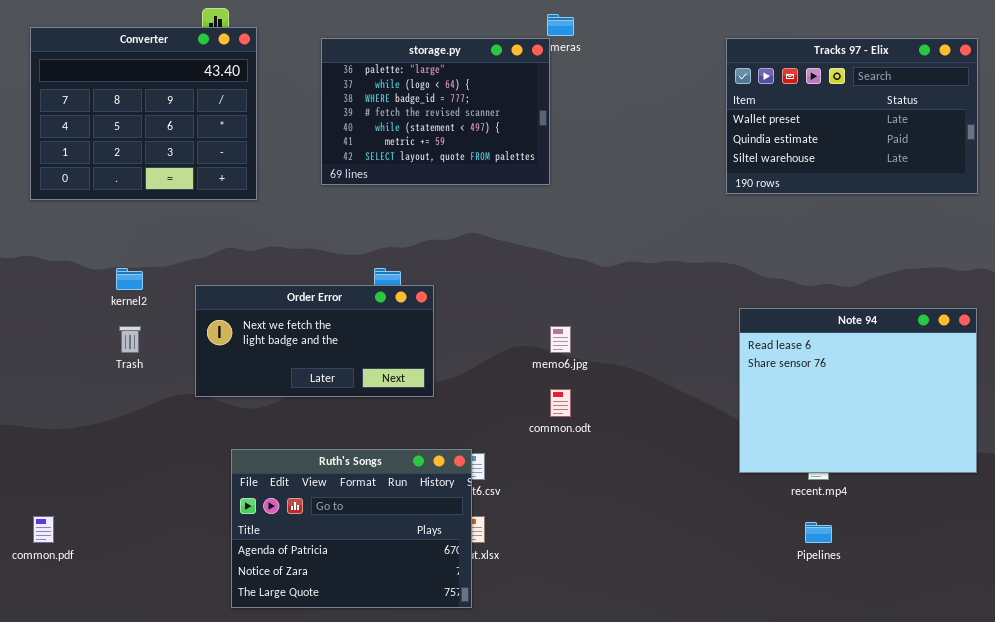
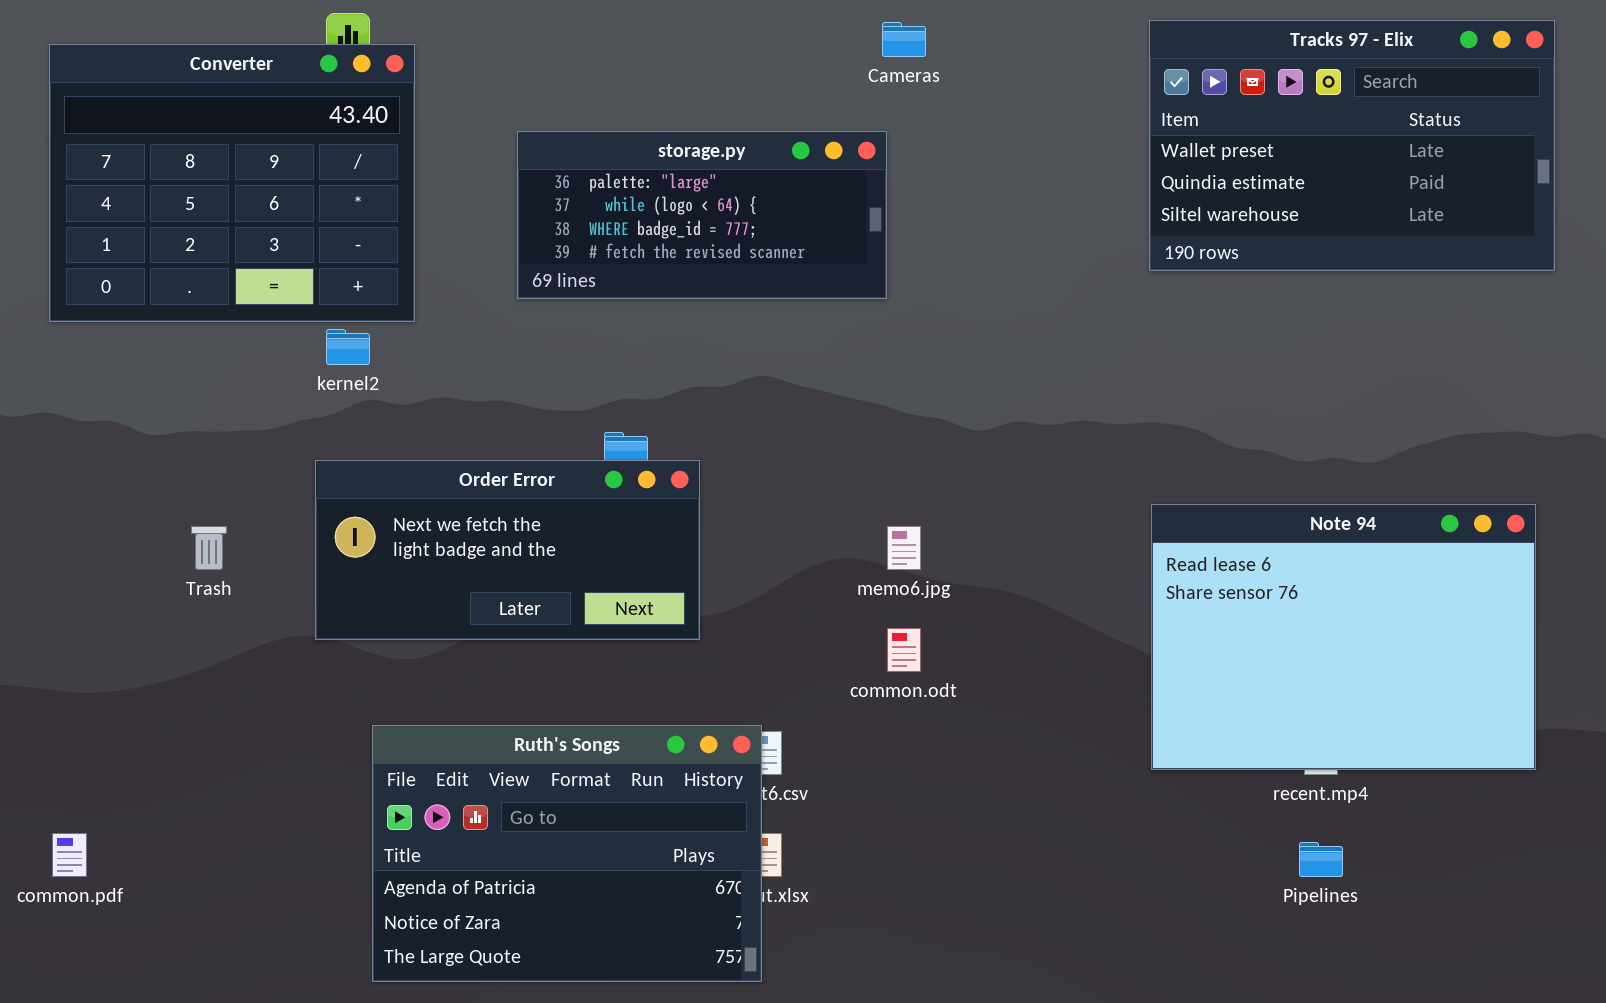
storage.py: [321,38,550,185] -> [517,131,887,299], resized
Tracks 97 - Elix: [726,38,978,194] -> [1149,20,1555,271], moved
kernel2: [116,268,143,290] -> [326,329,370,365], moved
Note 94: [739,308,977,473] -> [1151,504,1536,770], moved

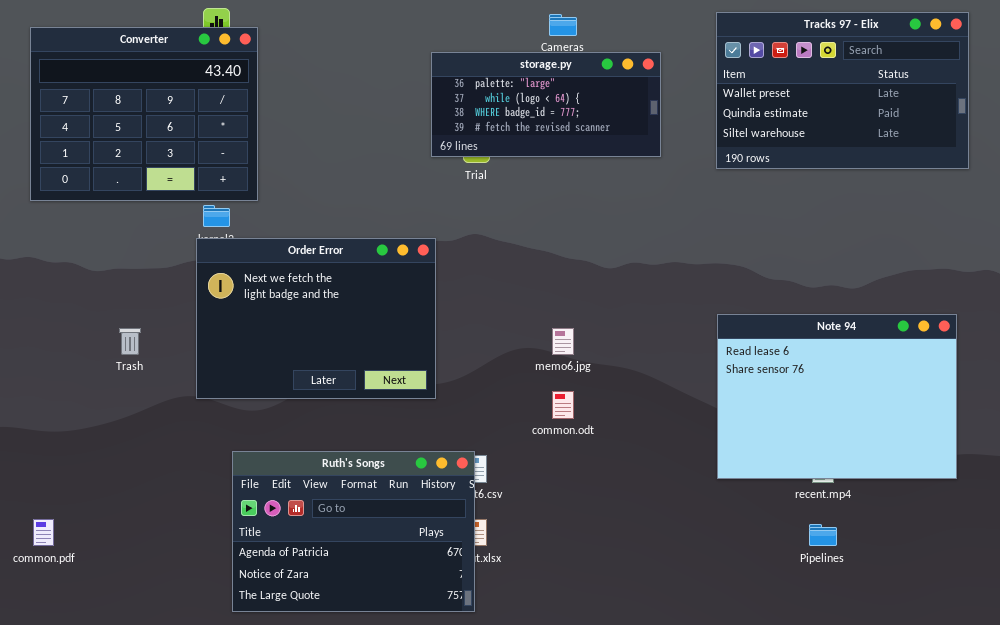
storage.py: [517,131,887,299] -> [431,52,661,157], moved
Order Error: [315,460,700,640] -> [196,238,436,399], resized

